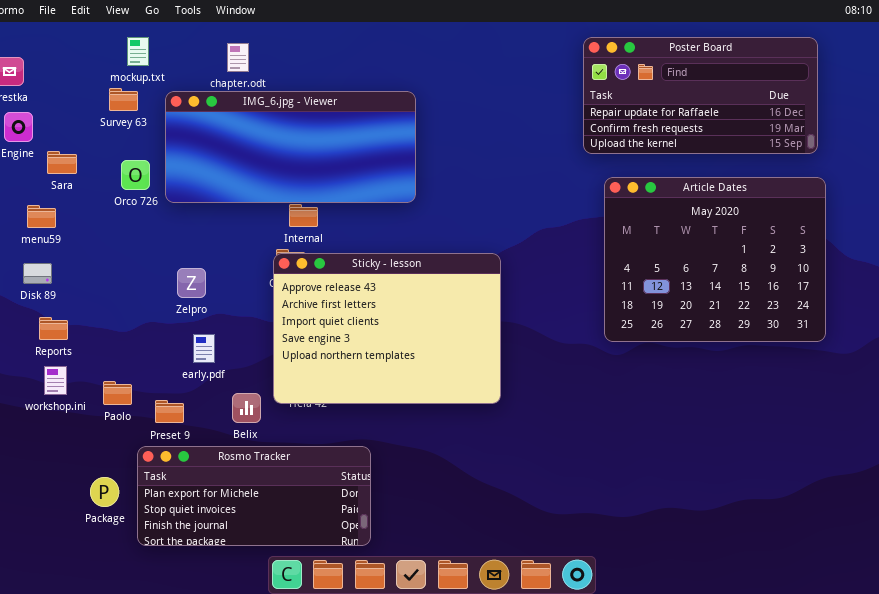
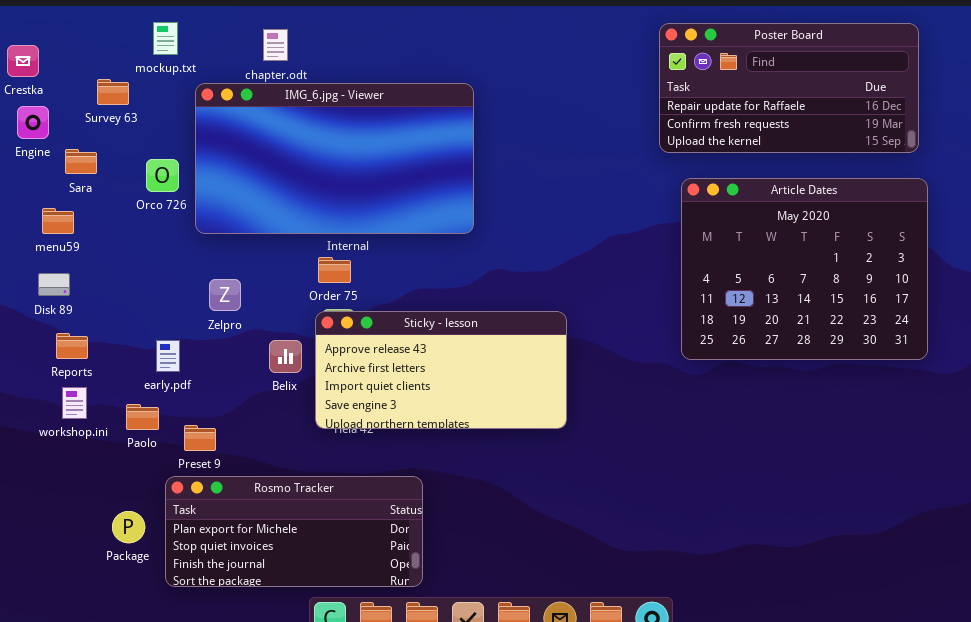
Survey 63: [109,88,138,111] -> [97,79,129,105], moved
IMG_6.jpg - Viewer: [165,91,416,203] -> [195,83,474,234], resized
Sticky - lesson: [273,253,501,404] -> [315,311,567,429], resized
early.pdf: [193,334,215,363] -> [156,340,180,372], moved
Belix: [232,393,261,423] -> [269,340,302,373], moved

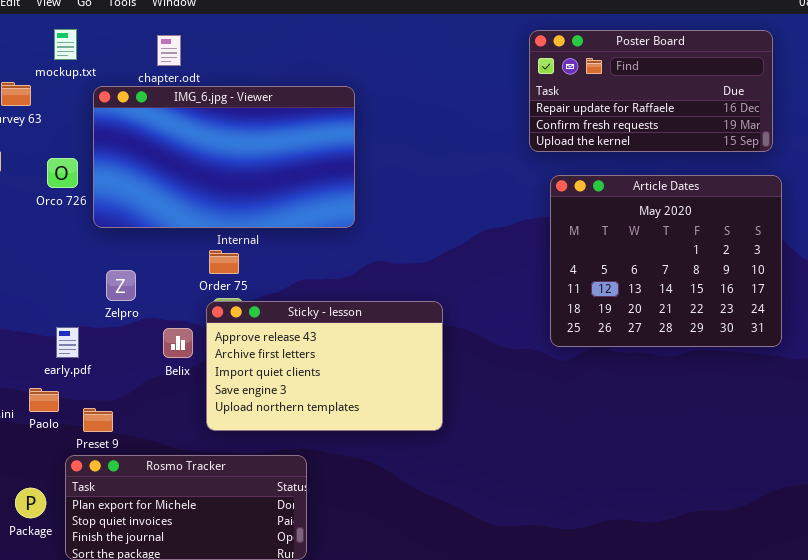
Sticky - lesson: [315,311,567,429] -> [206,301,443,431], resized

